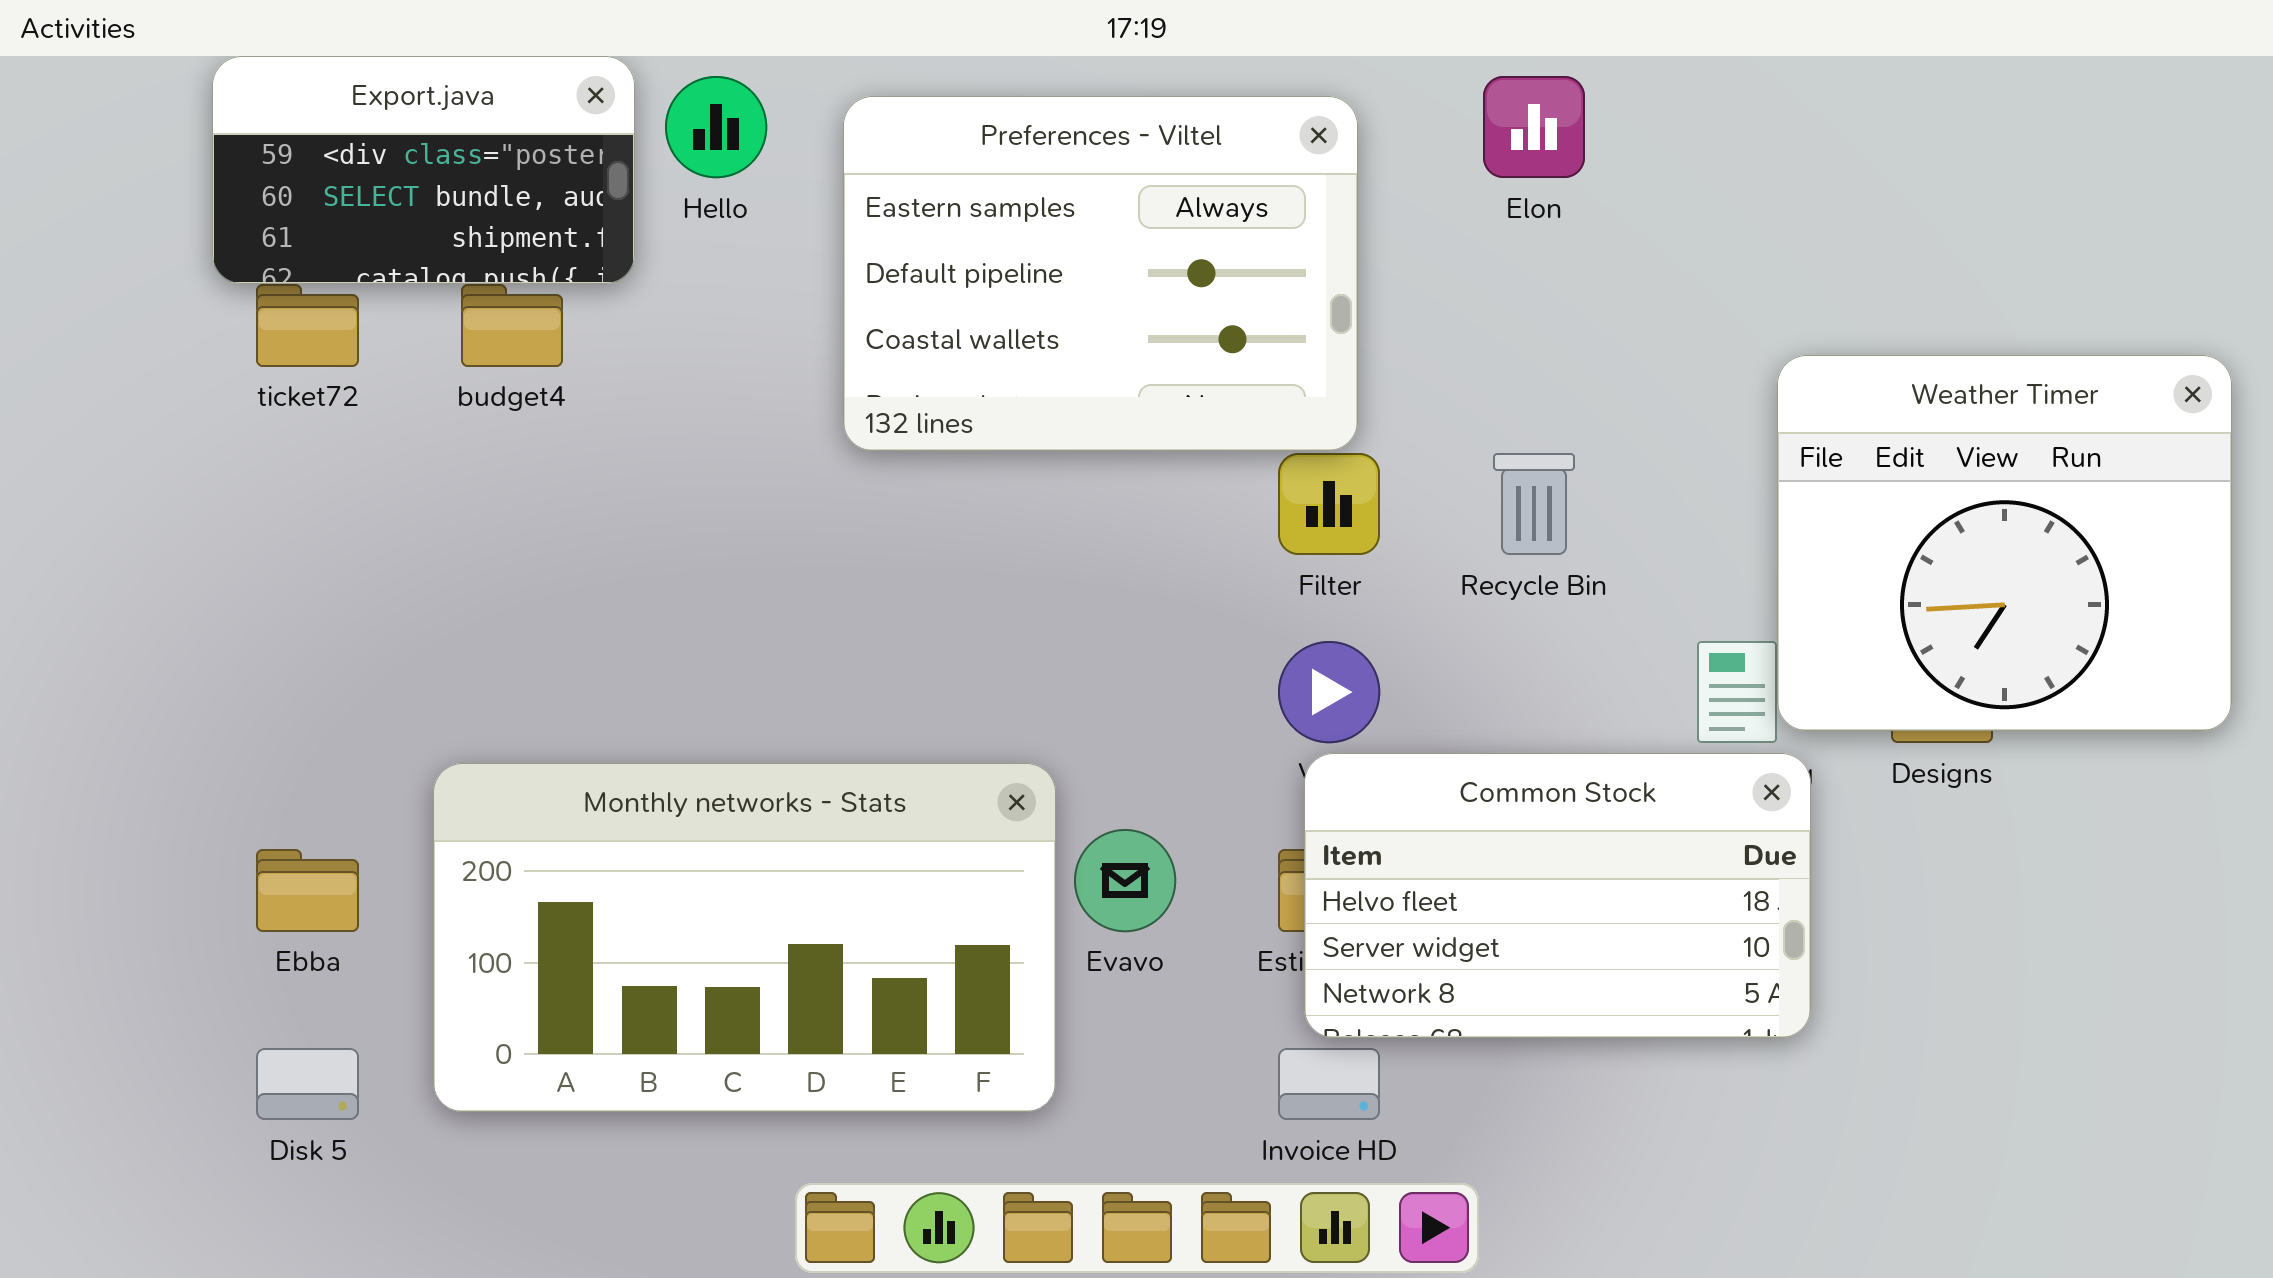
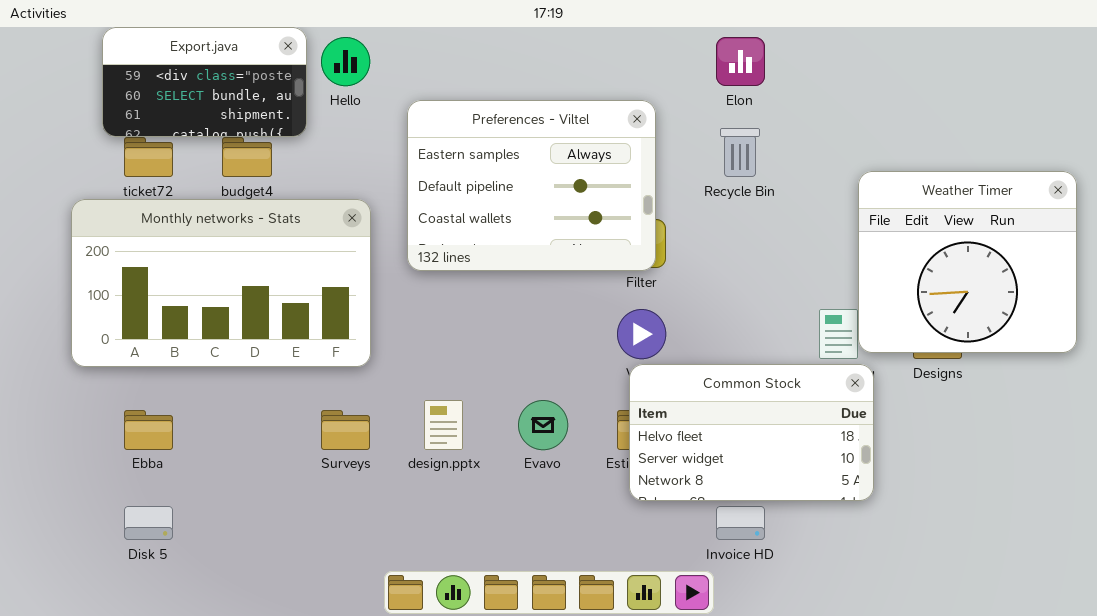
Preferences - Viltel: [843,96,1358,451] -> [407,100,656,271], moved
Recycle Bin: [1493,453,1575,555] -> [720,128,760,177], moved
Monthly networks - Stats: [433,763,1056,1112] -> [71,199,371,367], moved
Invoice HD: [1278,1048,1380,1120] -> [716,506,765,540], moved

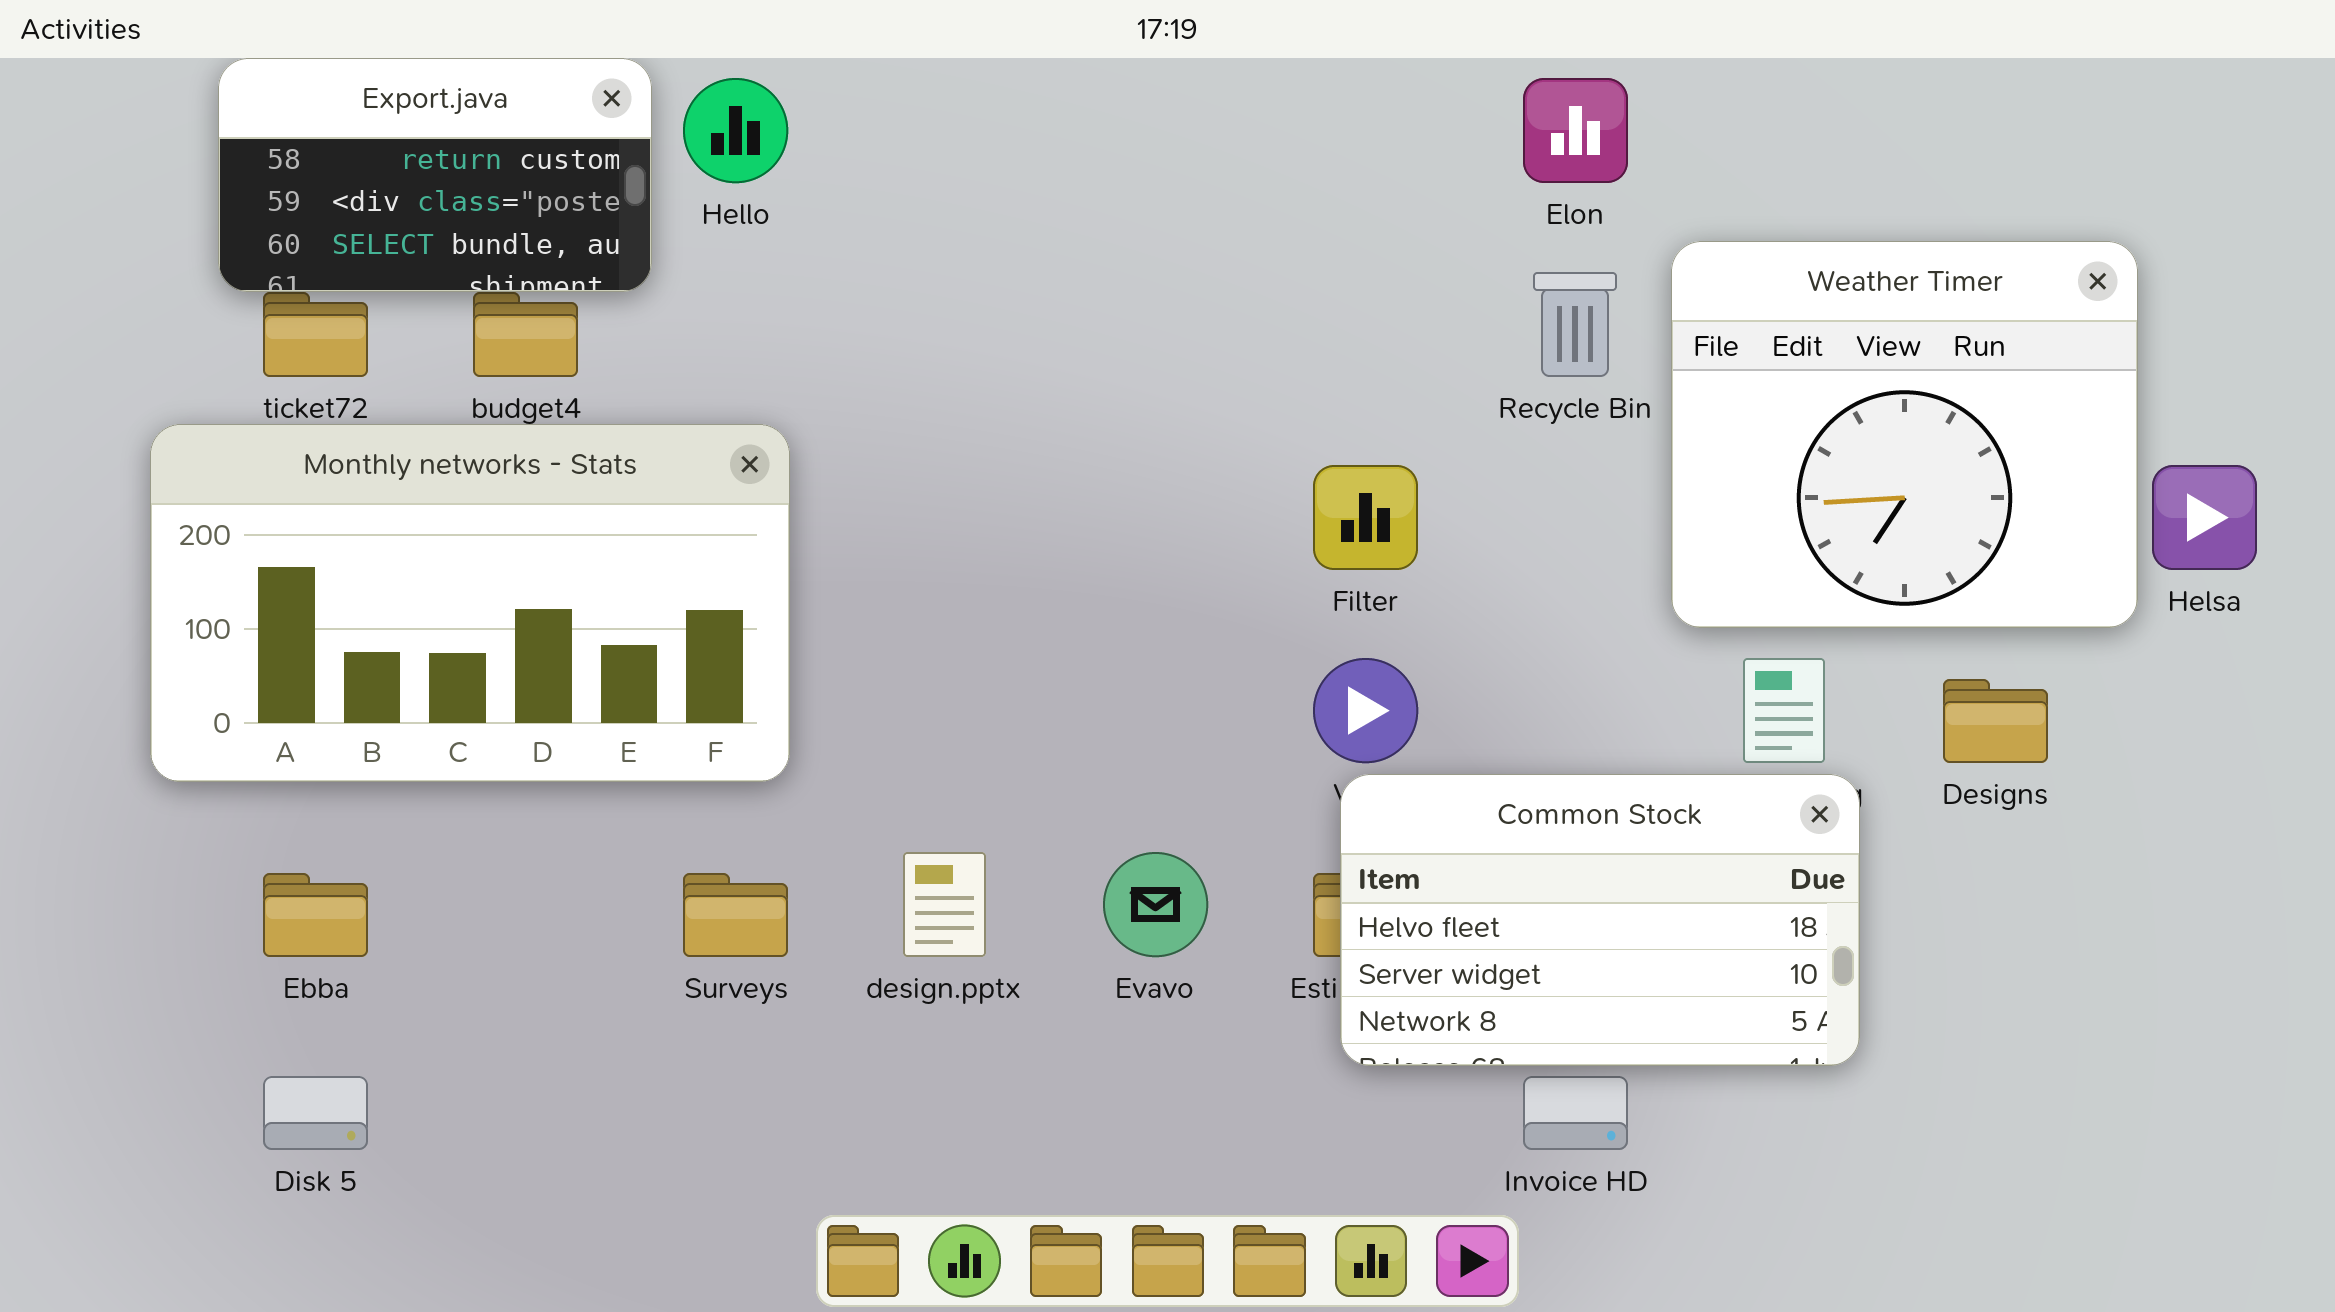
Export.java: [102,27,307,137] -> [218,58,652,292], scrolled up 1 row
Preferences - Viltel: [407,100,656,271] -> none, closed
Weather Timer: [858,171,1077,353] -> [1671,241,2138,628], moved

